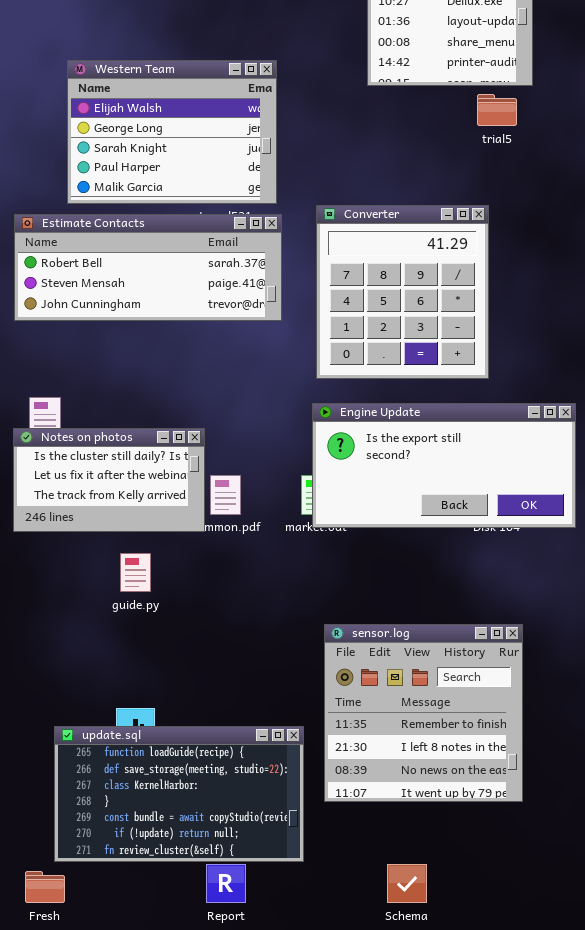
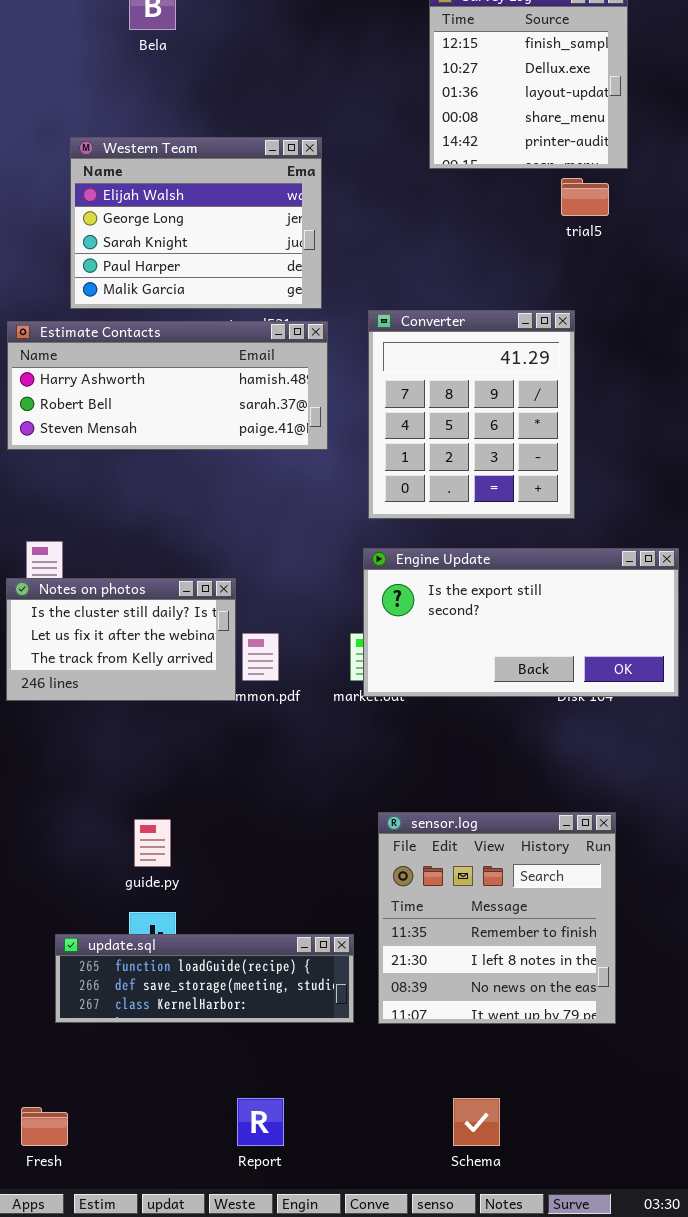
Estimate Contacts: [14,214,282,321] -> [7,321,328,450], scrolled up 1 row
guide.py: [120,553,151,592] -> [134,819,171,867], moved
update.sql: [54,726,304,862] -> [55,934,354,1023], resized

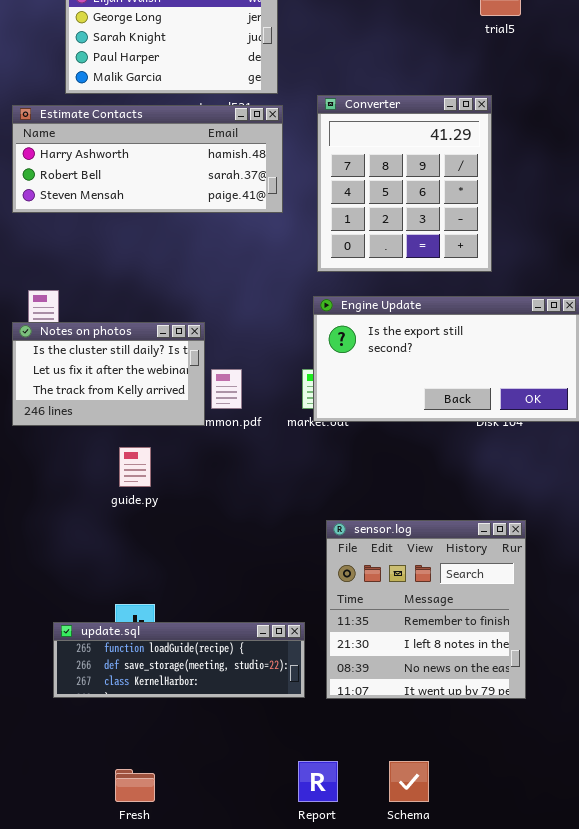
guide.py: [134,819,171,867] -> [119,447,151,487], moved
Report: [237,1098,284,1146] -> [298,761,338,802], moved
Fresh: [21,1107,68,1146] -> [115,769,155,802], moved

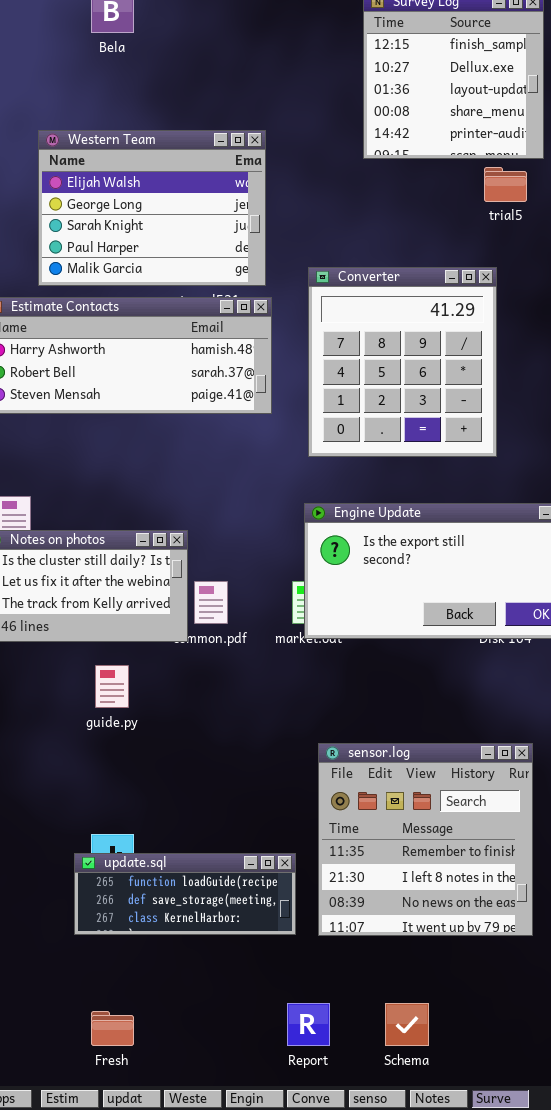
Converter: [317,95,492,272] -> [308,267,497,457], moved
update.sql: [53,622,305,698] -> [74,853,296,935], resized

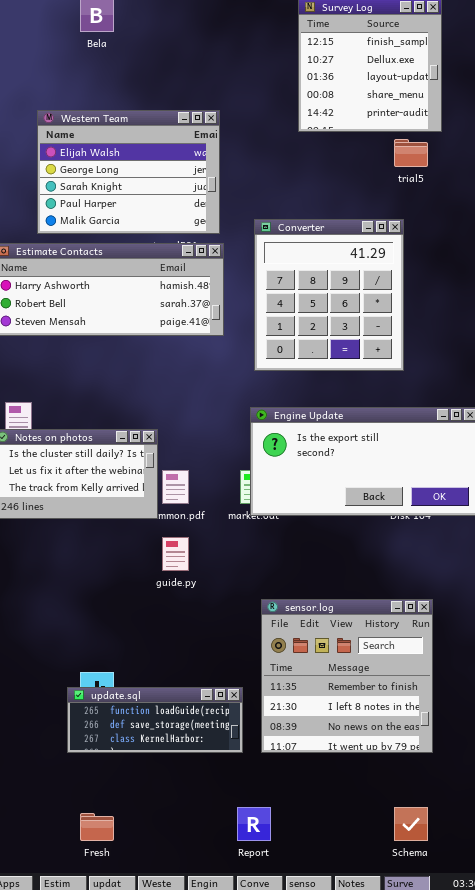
guide.py: [95,665,129,708] -> [162,537,189,571], moved
Schema: [385,1003,429,1046] -> [394,807,428,841], moved

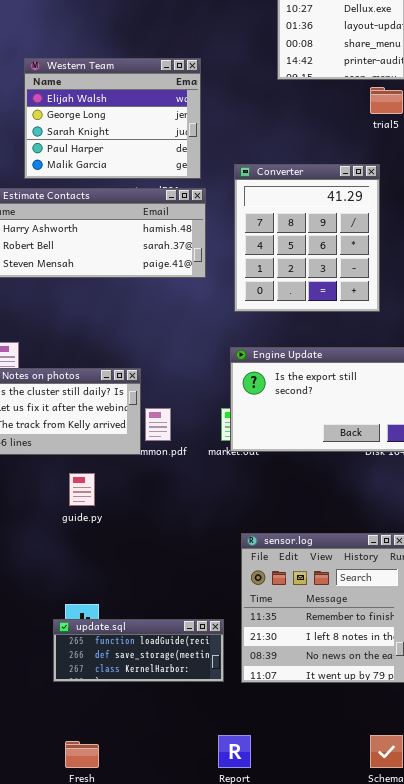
guide.py: [162,537,189,571] -> [69,473,95,506], moved

